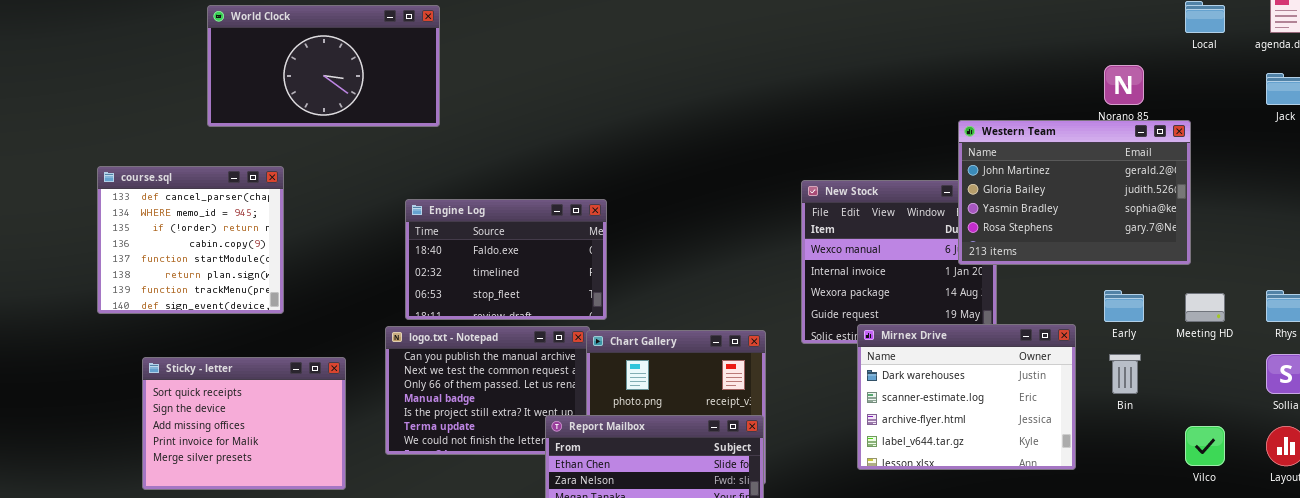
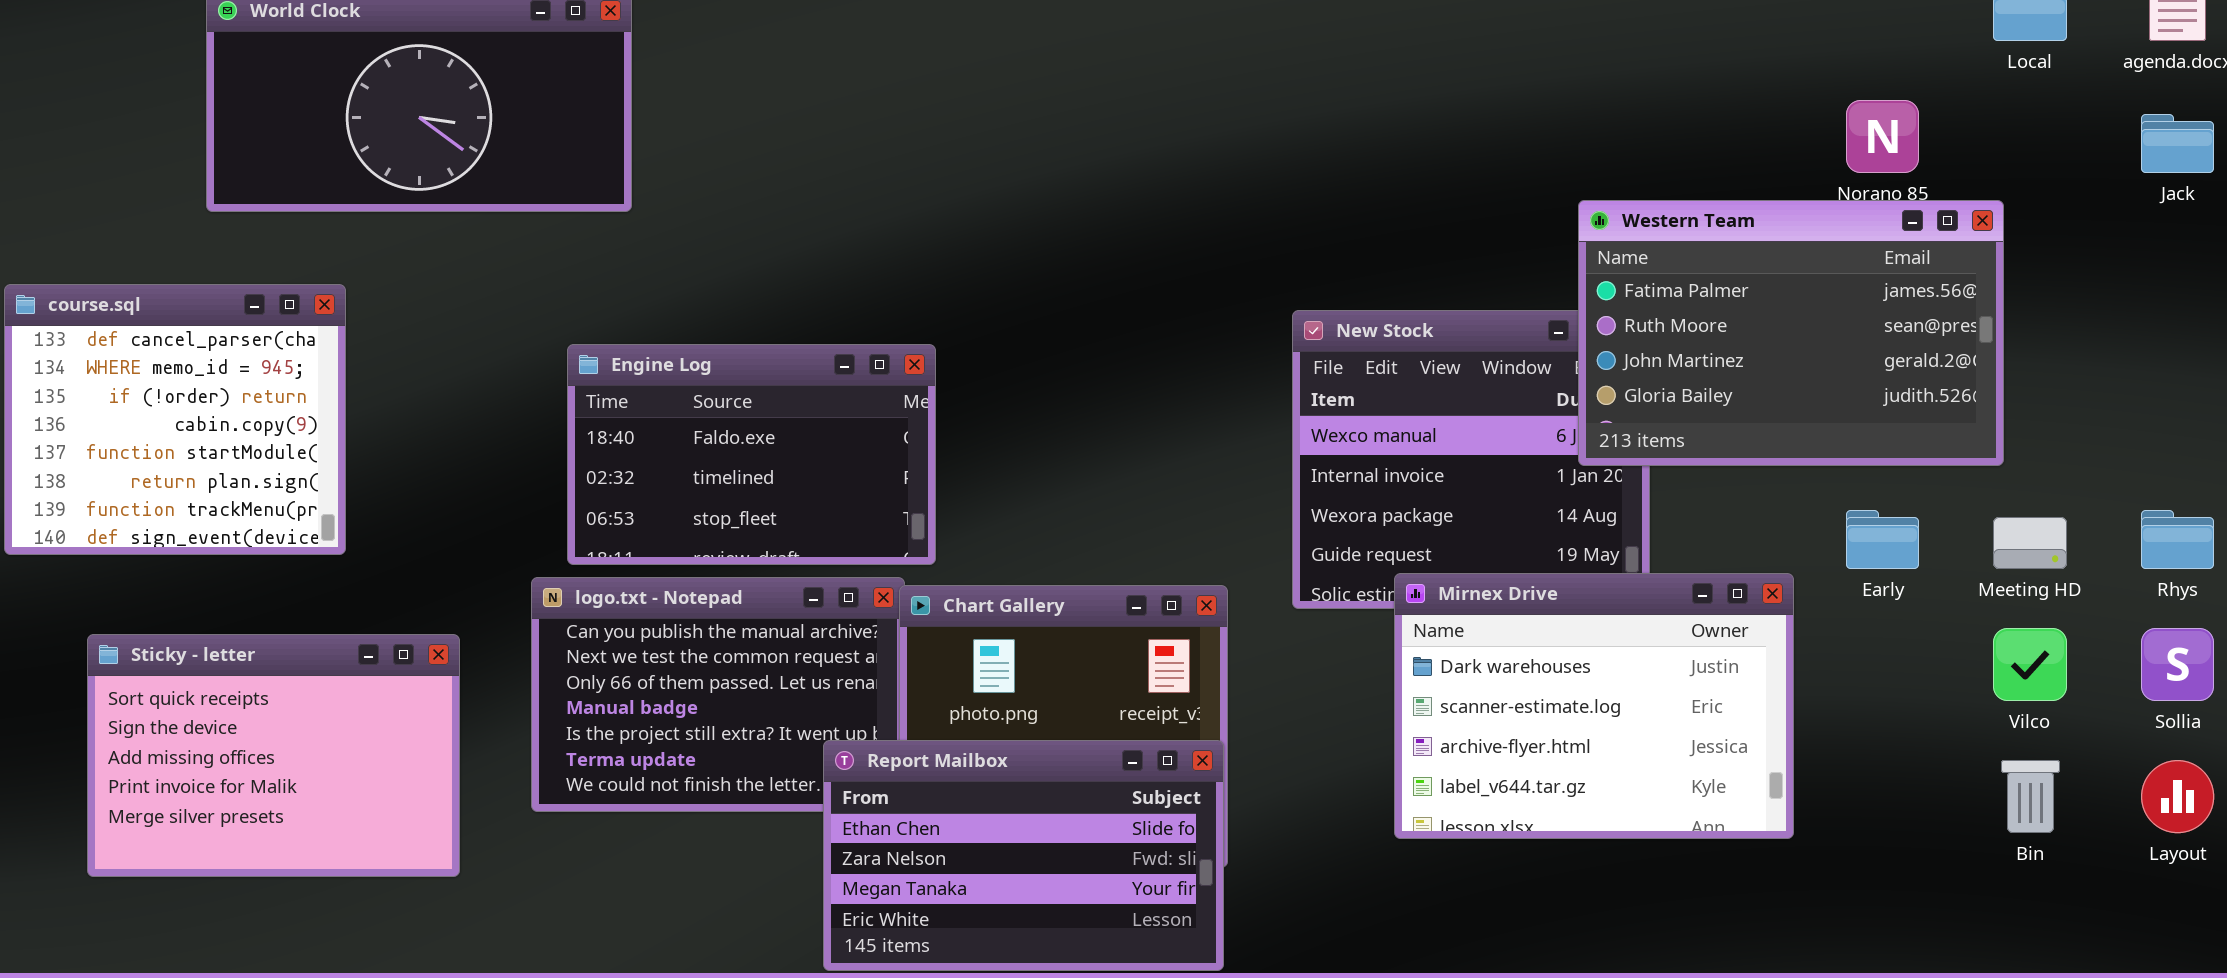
Western Team: [958,120,1191,265] -> [1578,200,2004,466], scrolled up 2 rows
Bin: [1109,354,1141,394] -> [2001,760,2060,833], moved
Vilco: [1185,426,1225,466] -> [1993,628,2067,701], moved

